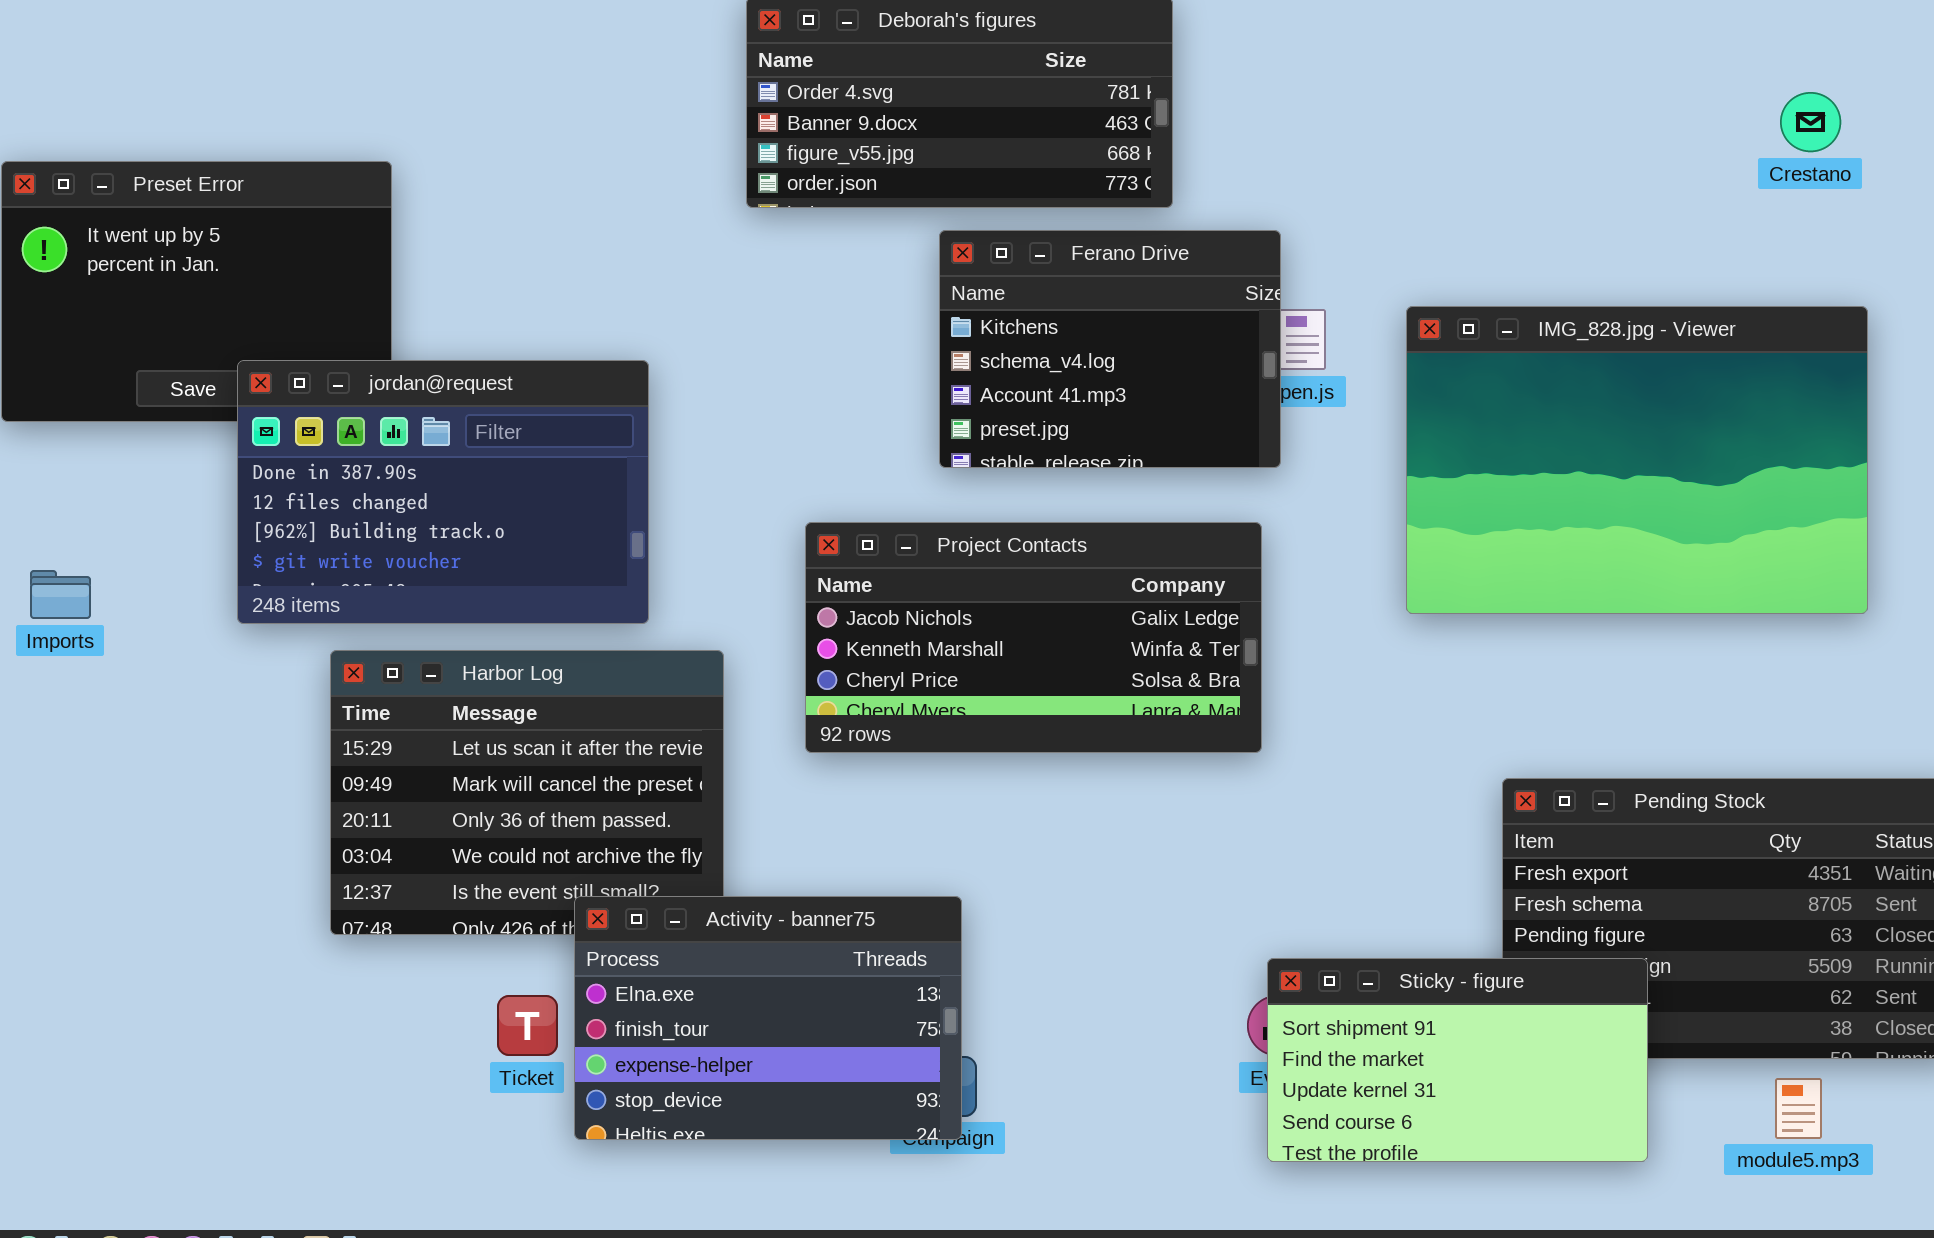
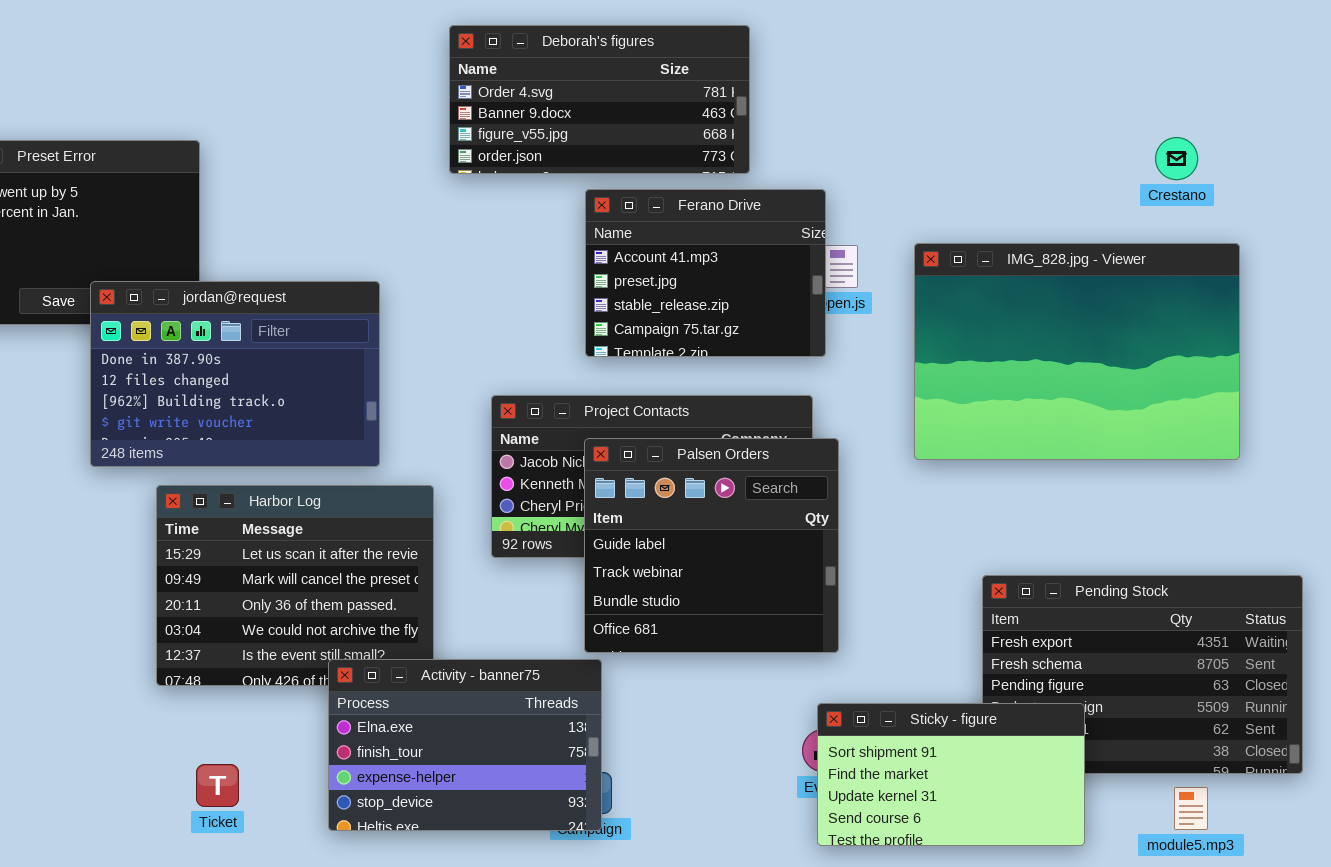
Crestano: [1780,92,1841,152] -> [1155,137,1198,180], moved
Ferano Drive: [939,230,1281,468] -> [585,189,826,357], scrolled down 2 rows
Palsen Orders: none -> [584,438,839,653], opened
Ticket: [497,995,558,1056] -> [196,764,239,807], moved

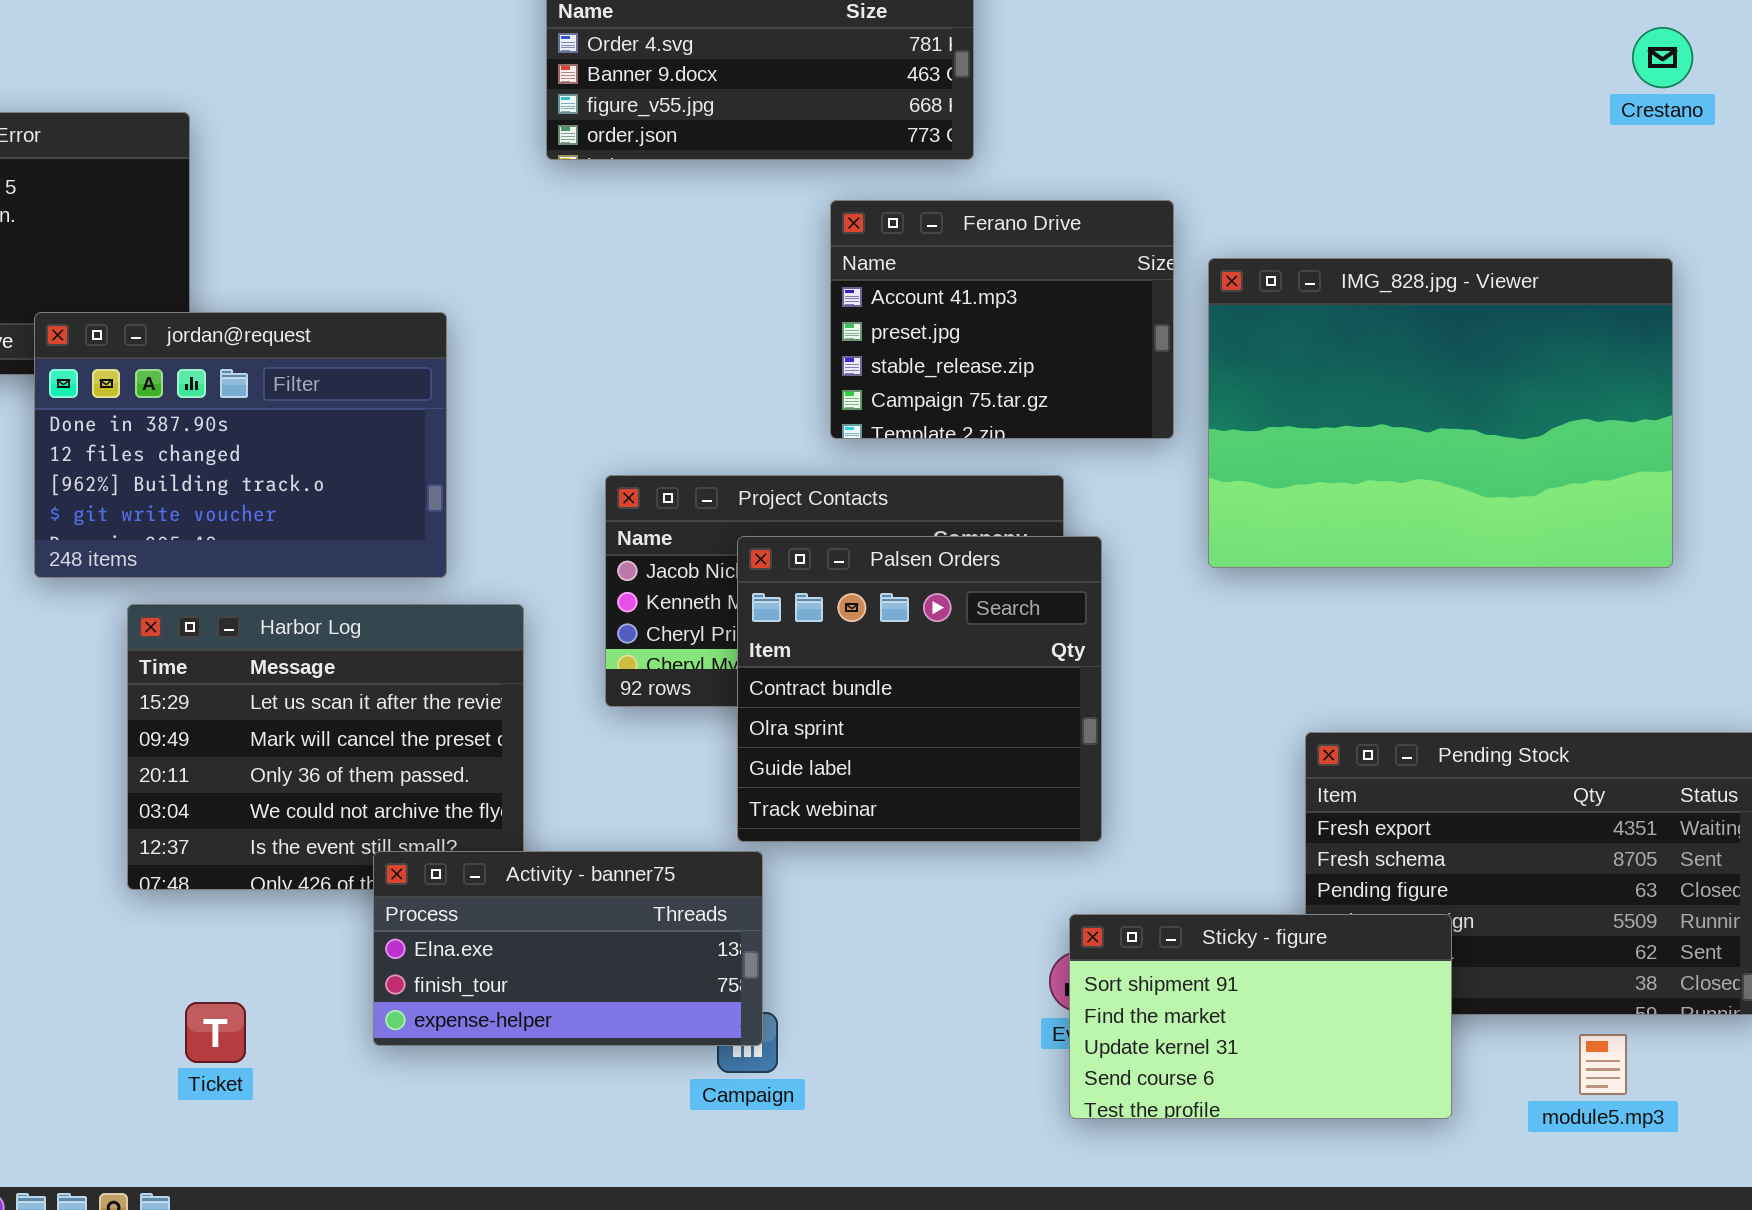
Crestano: [1155,137,1198,180] -> [1632,27,1693,88], moved
Ferano Drive: [585,189,826,357] -> [830,200,1174,439], moved
Palsen Orders: [584,438,839,653] -> [737,536,1102,842], scrolled up 2 rows
Activity - banner75: [328,659,602,831] -> [373,851,763,1046], resized

